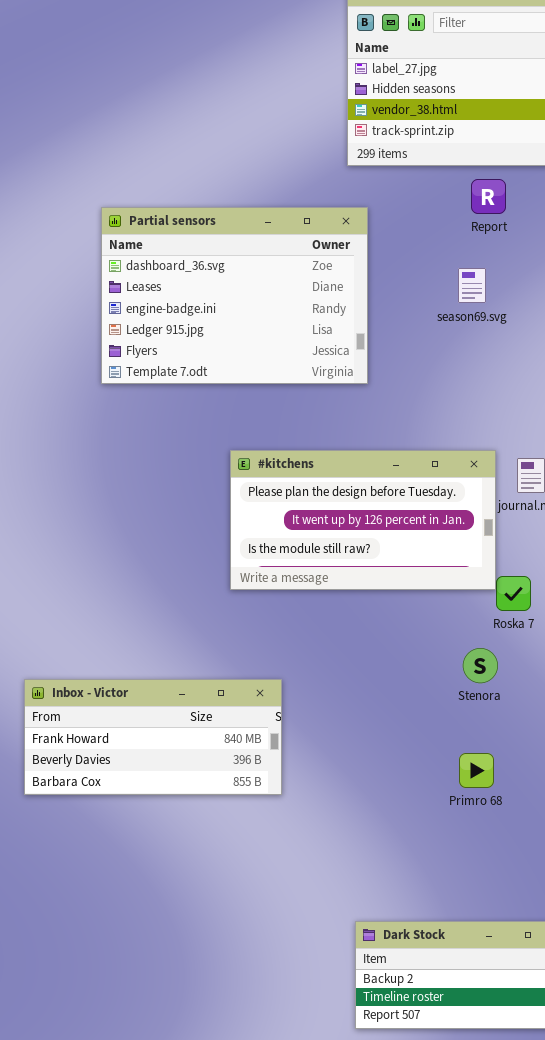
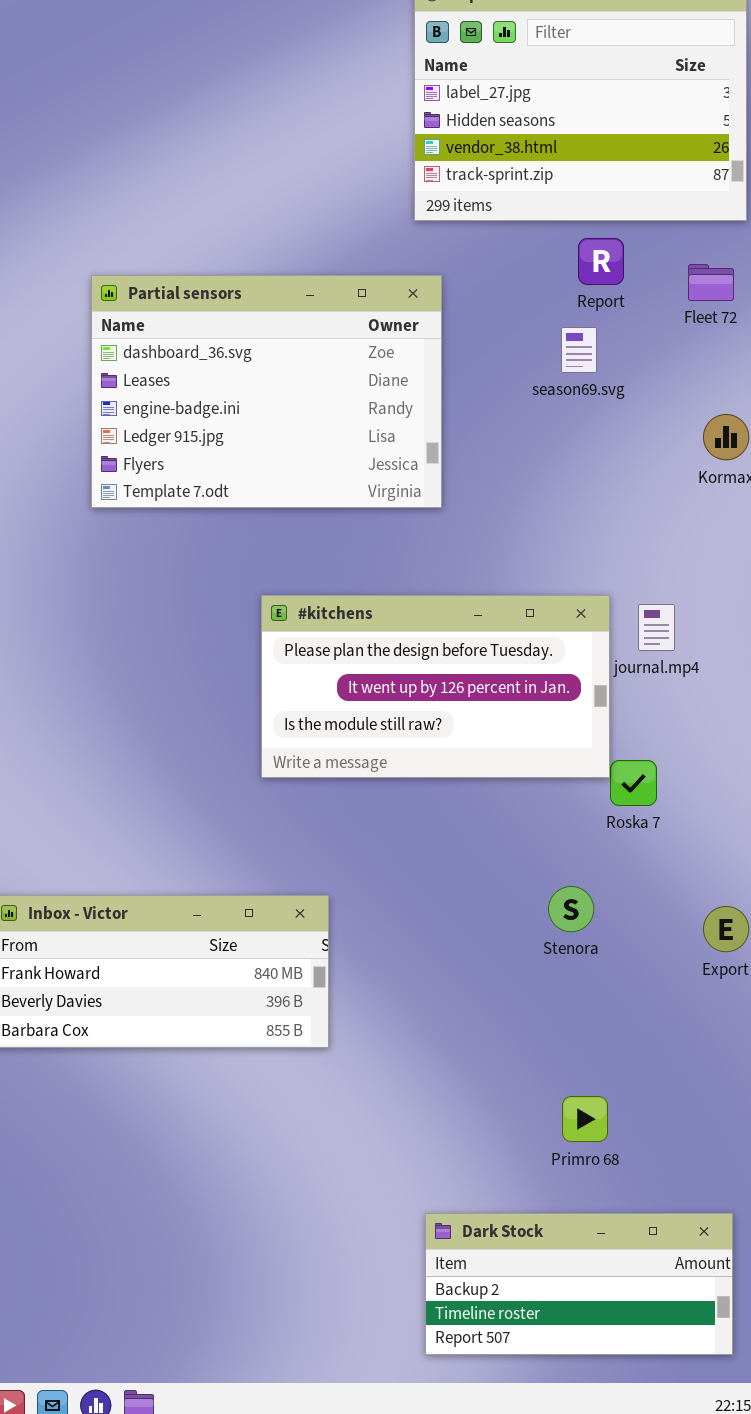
season69.svg: [458,268,486,303] -> [561,327,597,373], moved
Stenora: [463,648,498,683] -> [548,886,594,932], moved
Primro 68: [459,753,494,788] -> [562,1096,608,1142], moved

